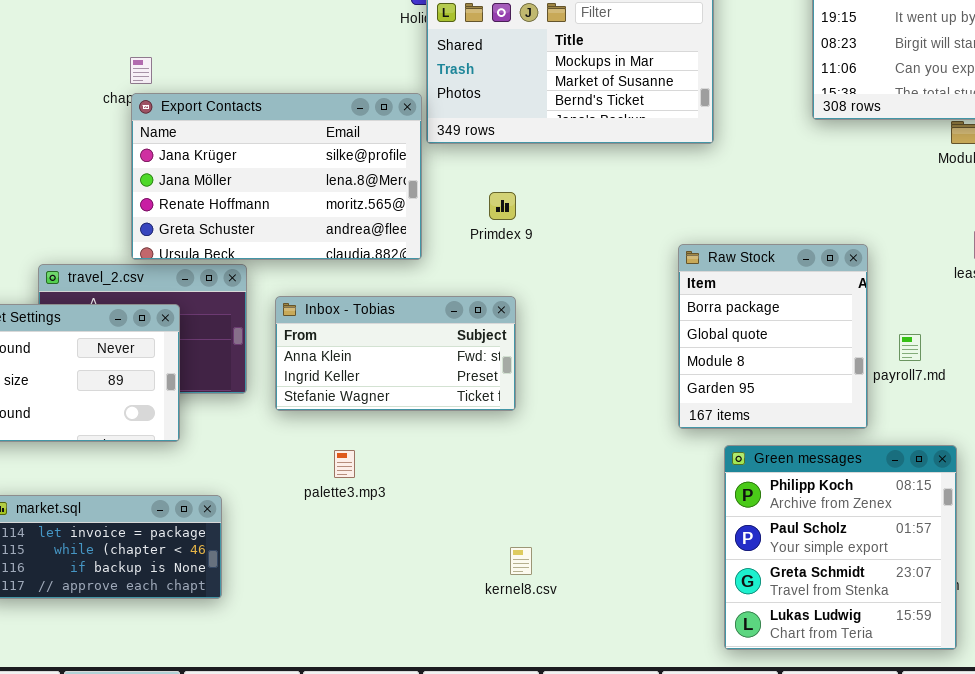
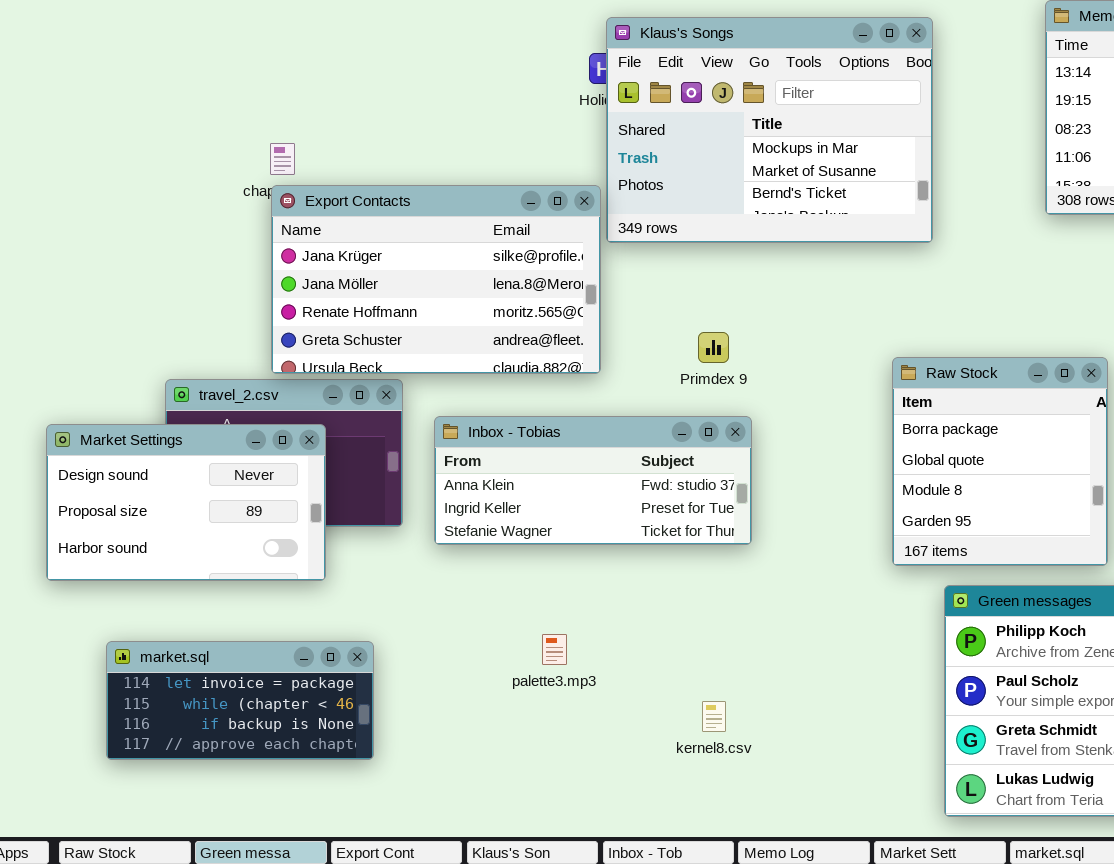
Primdex 9: [489,192,516,220] -> [698,332,729,363], moved
Inbox - Tobias: [275,296,516,411] -> [434,416,752,545], resized
palette3.mp3: [334,450,355,478] -> [542,634,567,665], moved

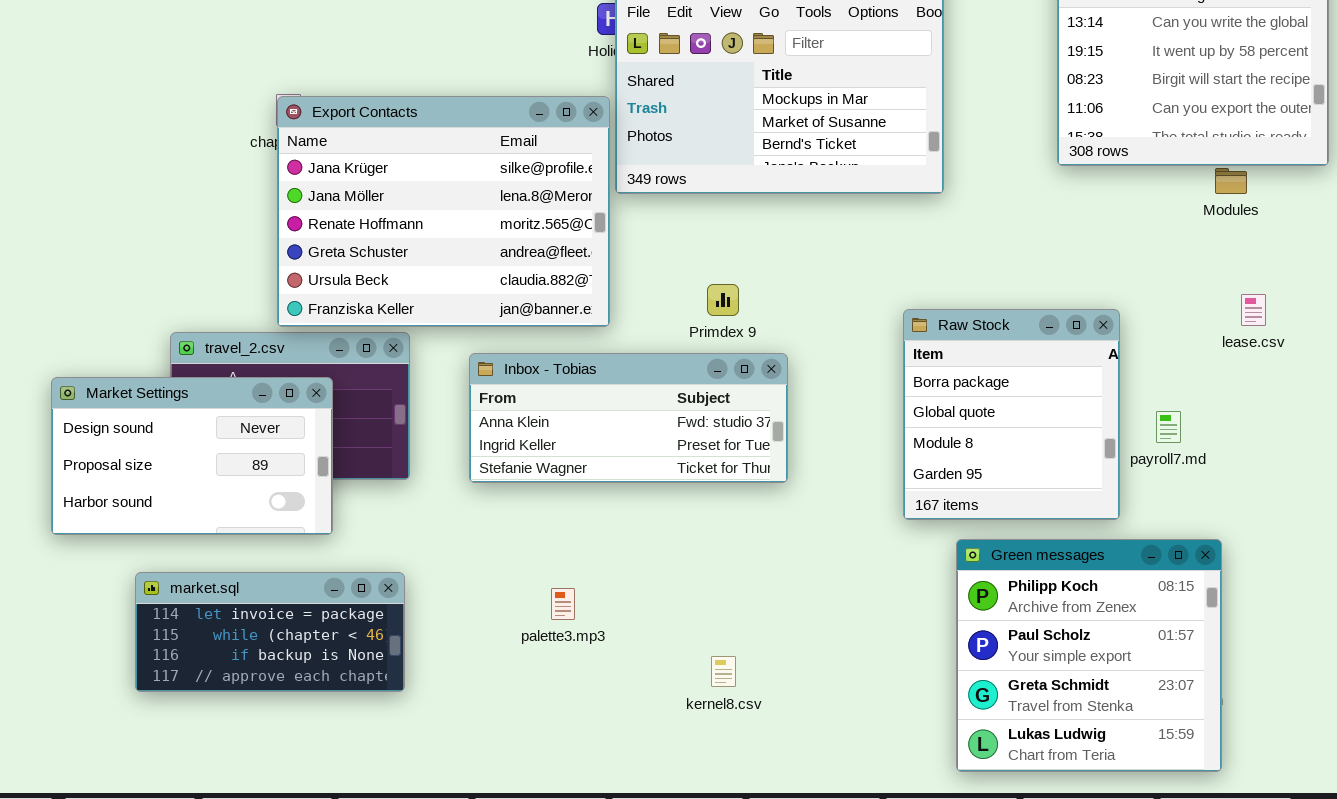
Export Contacts: [271,185,601,374] -> [277,96,610,327], resized
Inbox - Tobias: [434,416,752,545] -> [469,353,788,483], moved
market.sql: [106,641,374,760] -> [135,572,405,692], moved

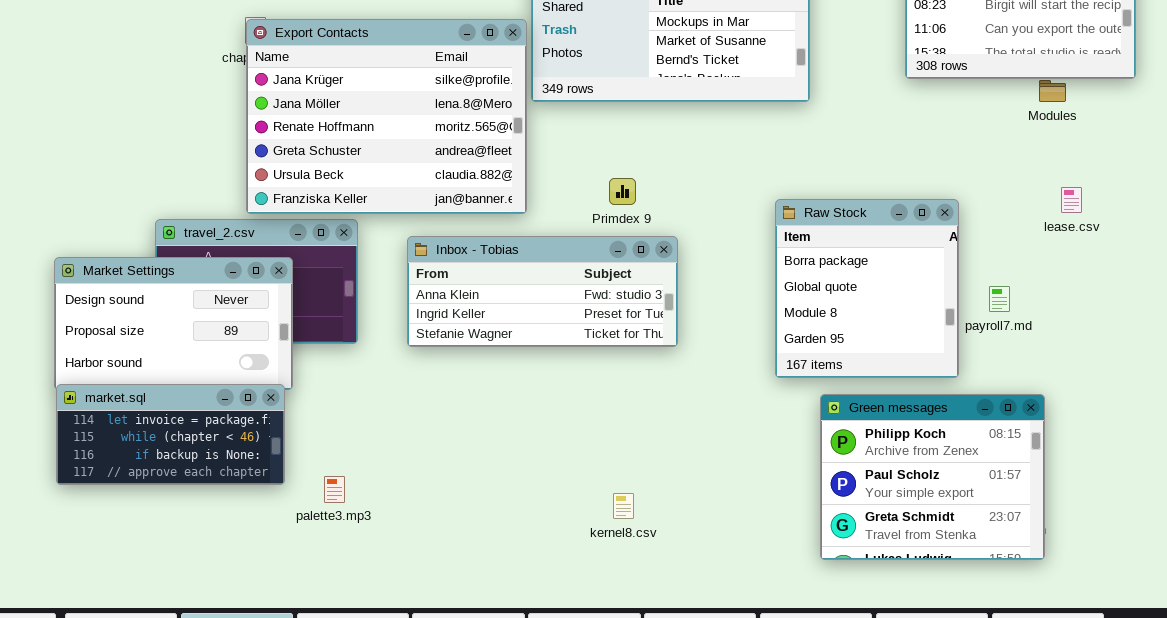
Green messages: [956,539,1222,772] -> [820,394,1045,560], resized
market.sql: [135,572,405,692] -> [56,384,285,485], moved
palette3.mp3: [551,588,575,620] -> [324,476,345,503], moved

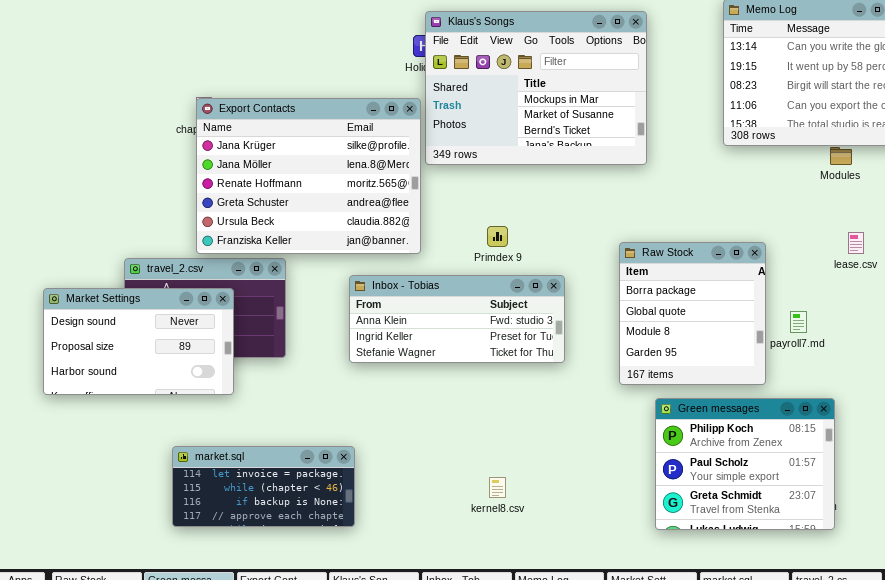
Inbox - Tobias: [407,236,678,347] -> [349,275,565,363], moved
market.sql: [56,384,285,485] -> [172,446,355,527], moved

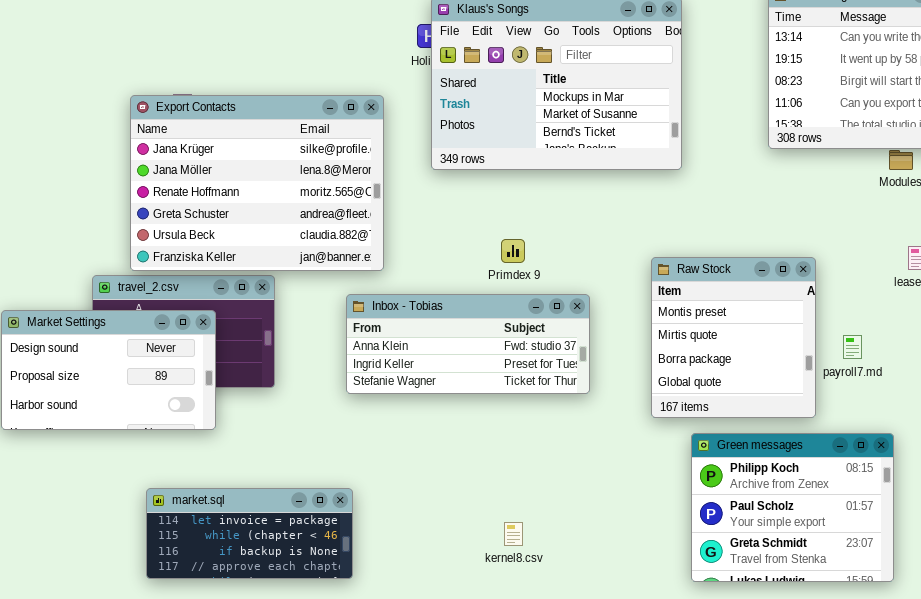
Export Contacts: [196,98,421,254] -> [130,95,384,271], moved
Raw Stock: [619,242,766,385] -> [651,257,816,418], scrolled up 2 rows

